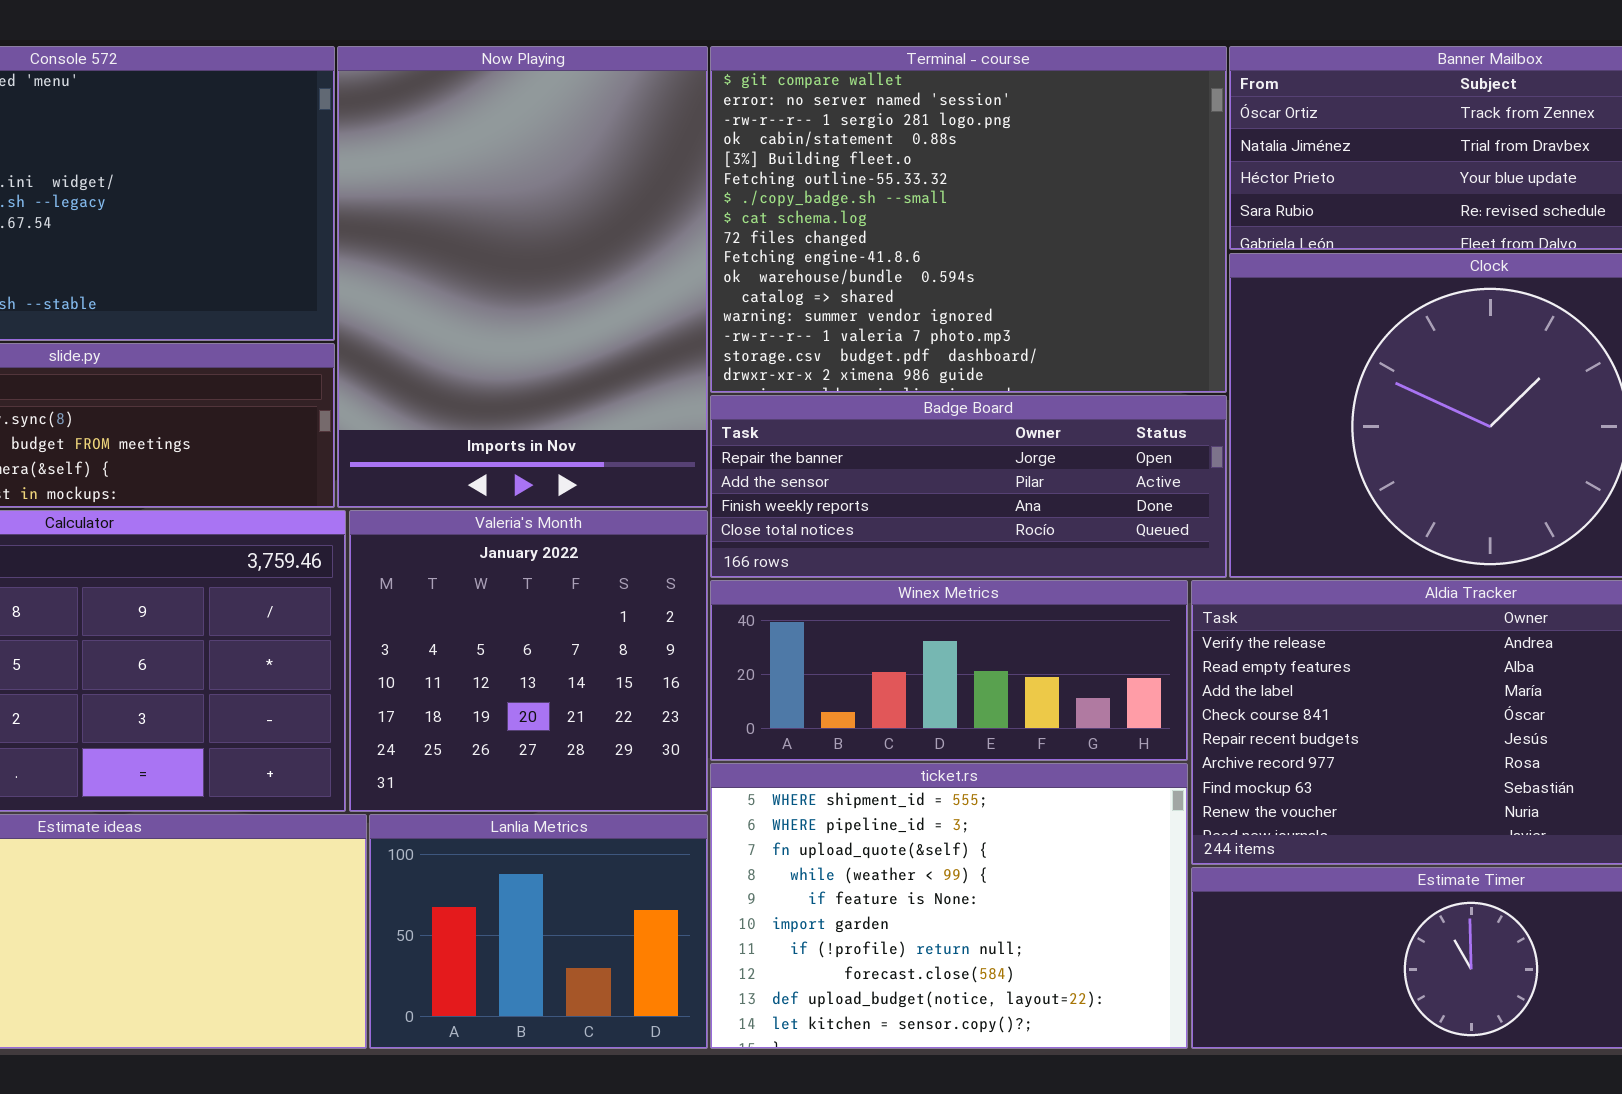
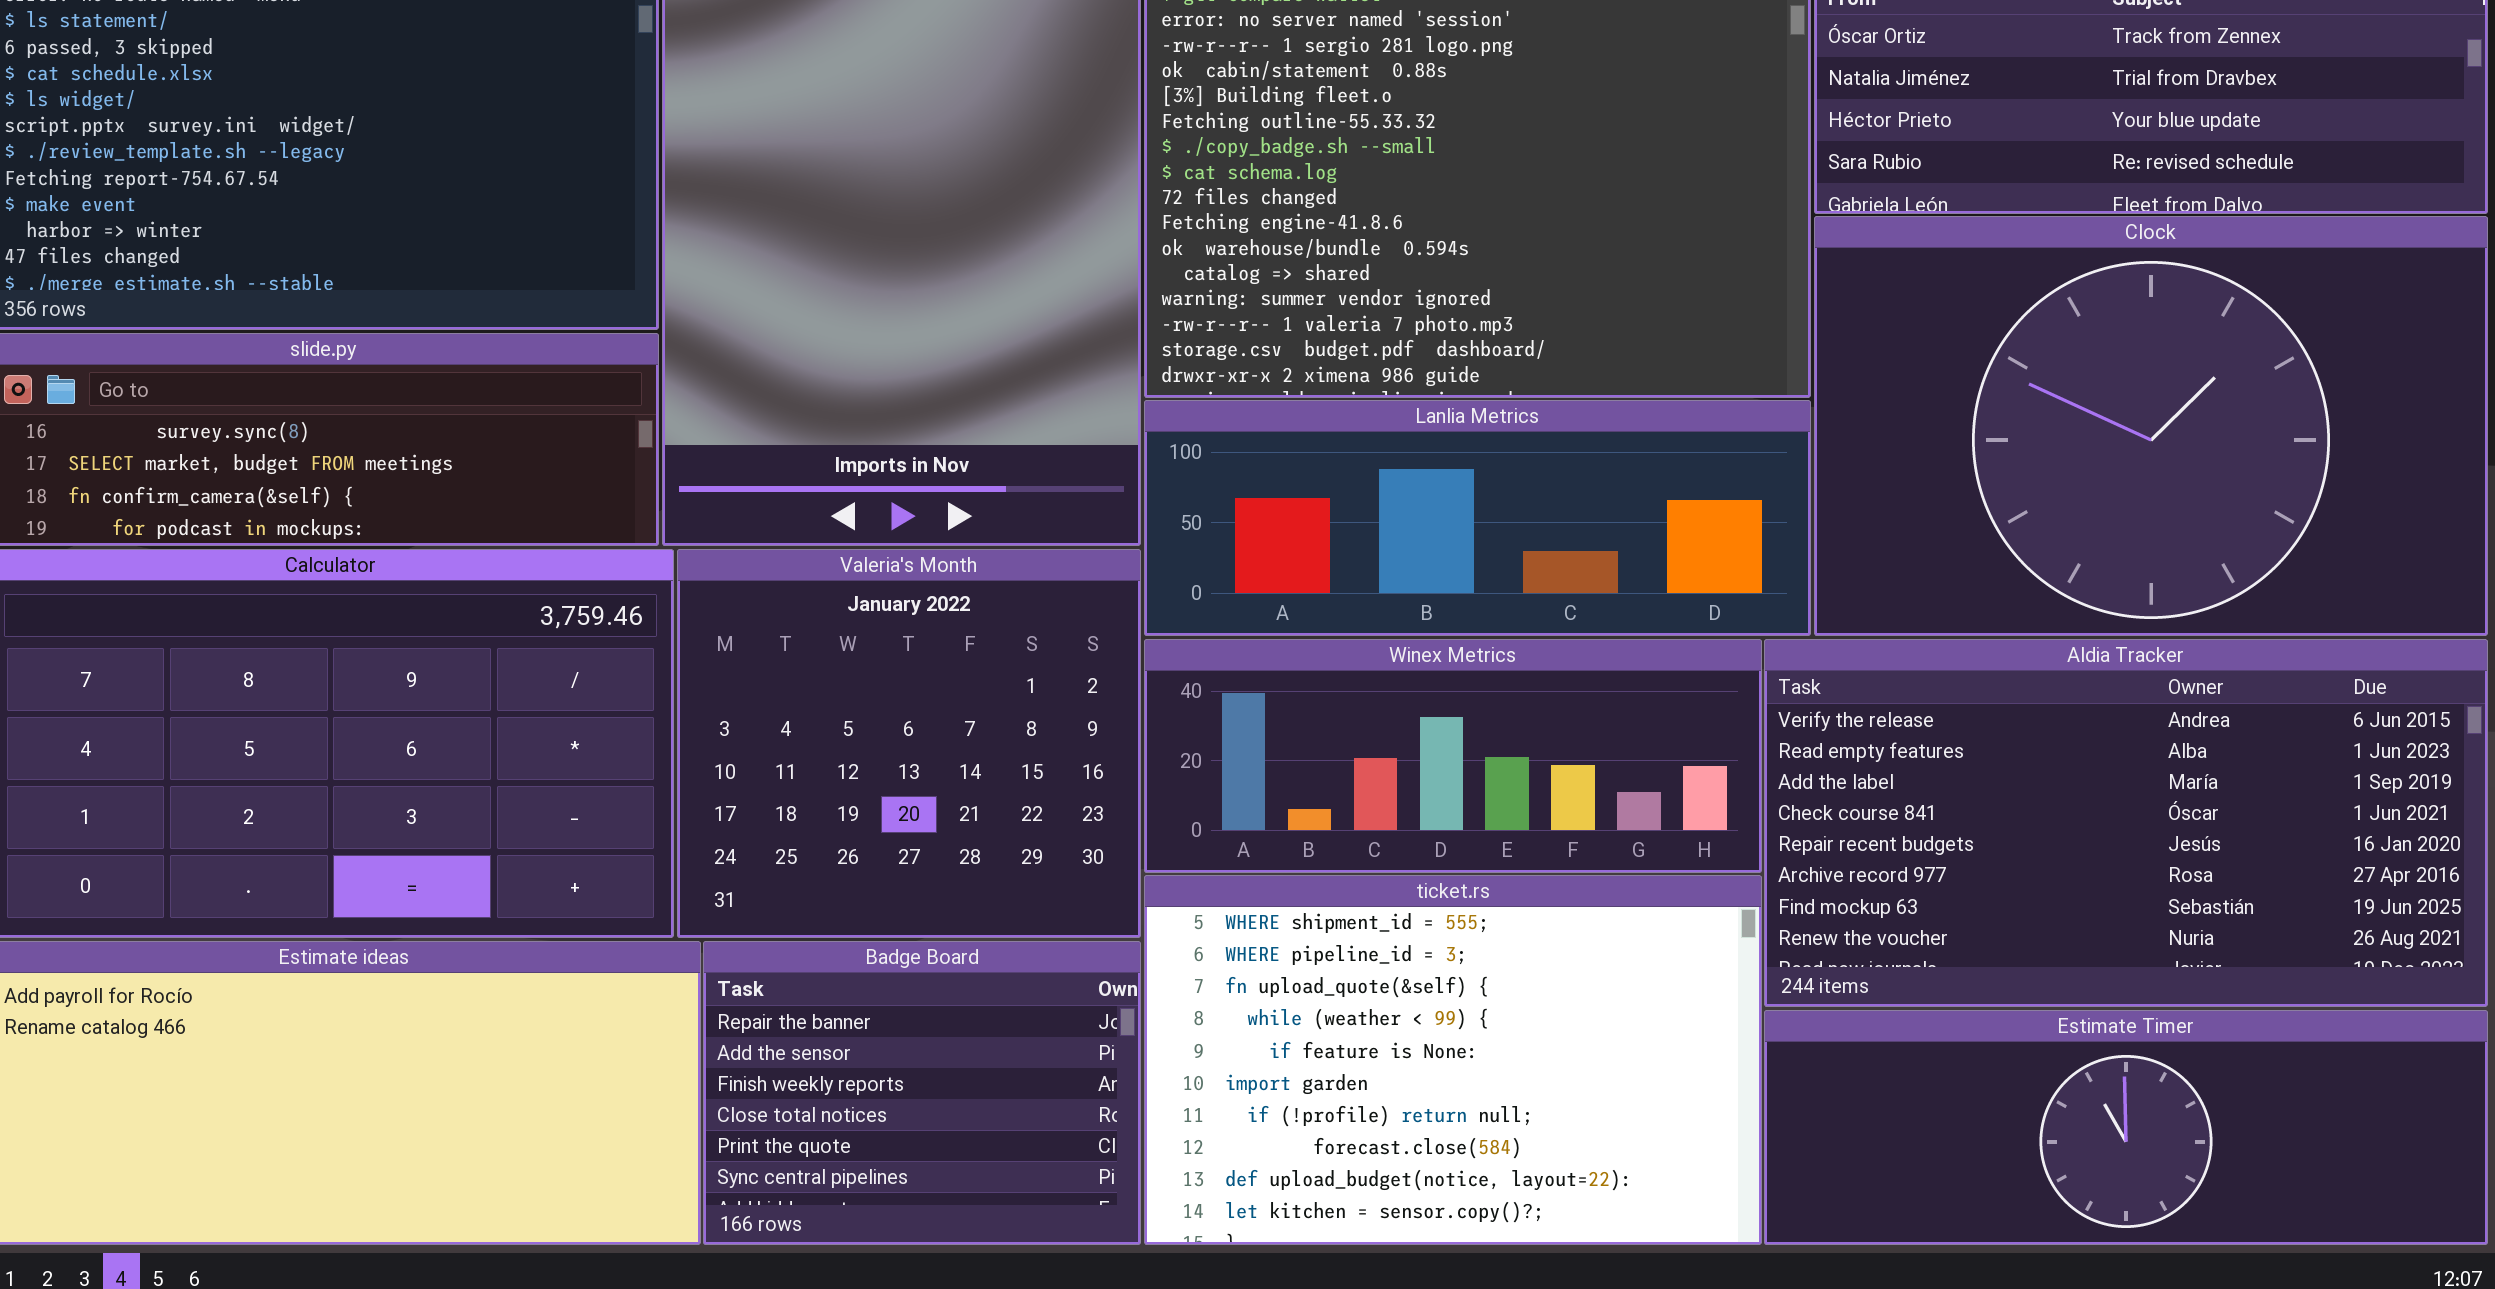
Badge Board: [710,395,1227,578] -> [703,941,1141,1245], moved, resized
Lanlia Metrics: [369,814,708,1049] -> [1144,400,1811,636], moved, resized

